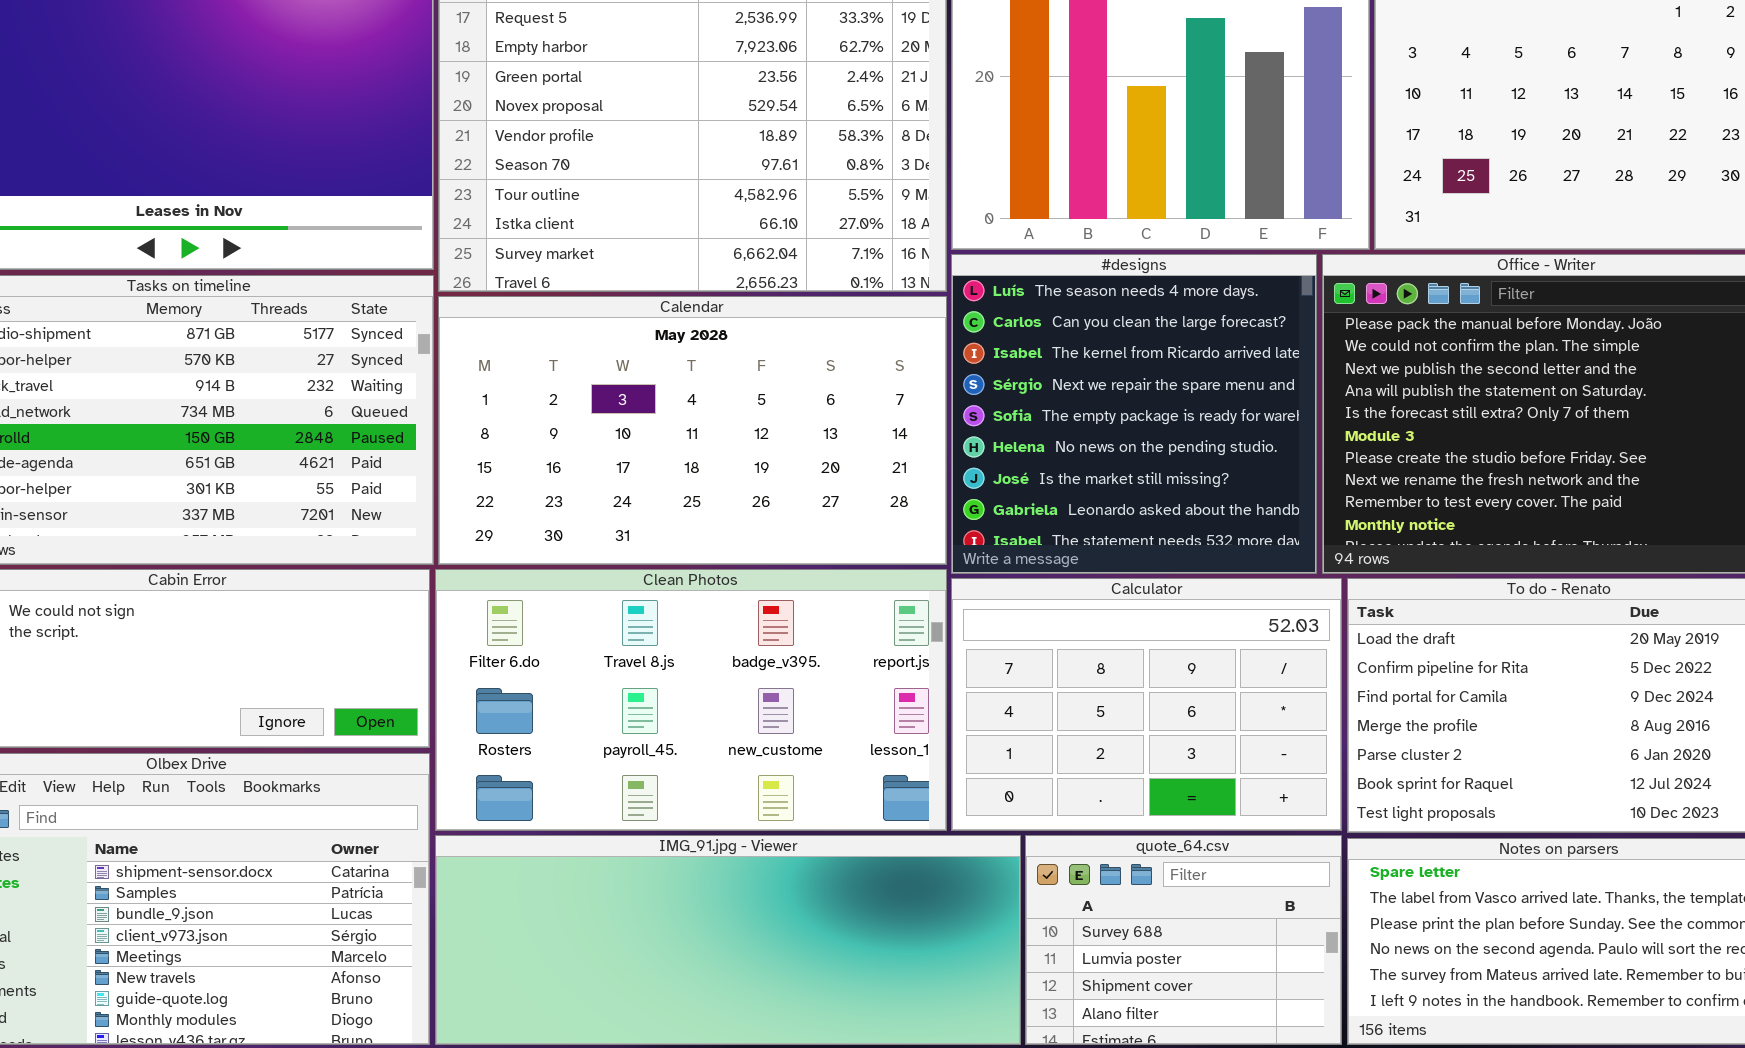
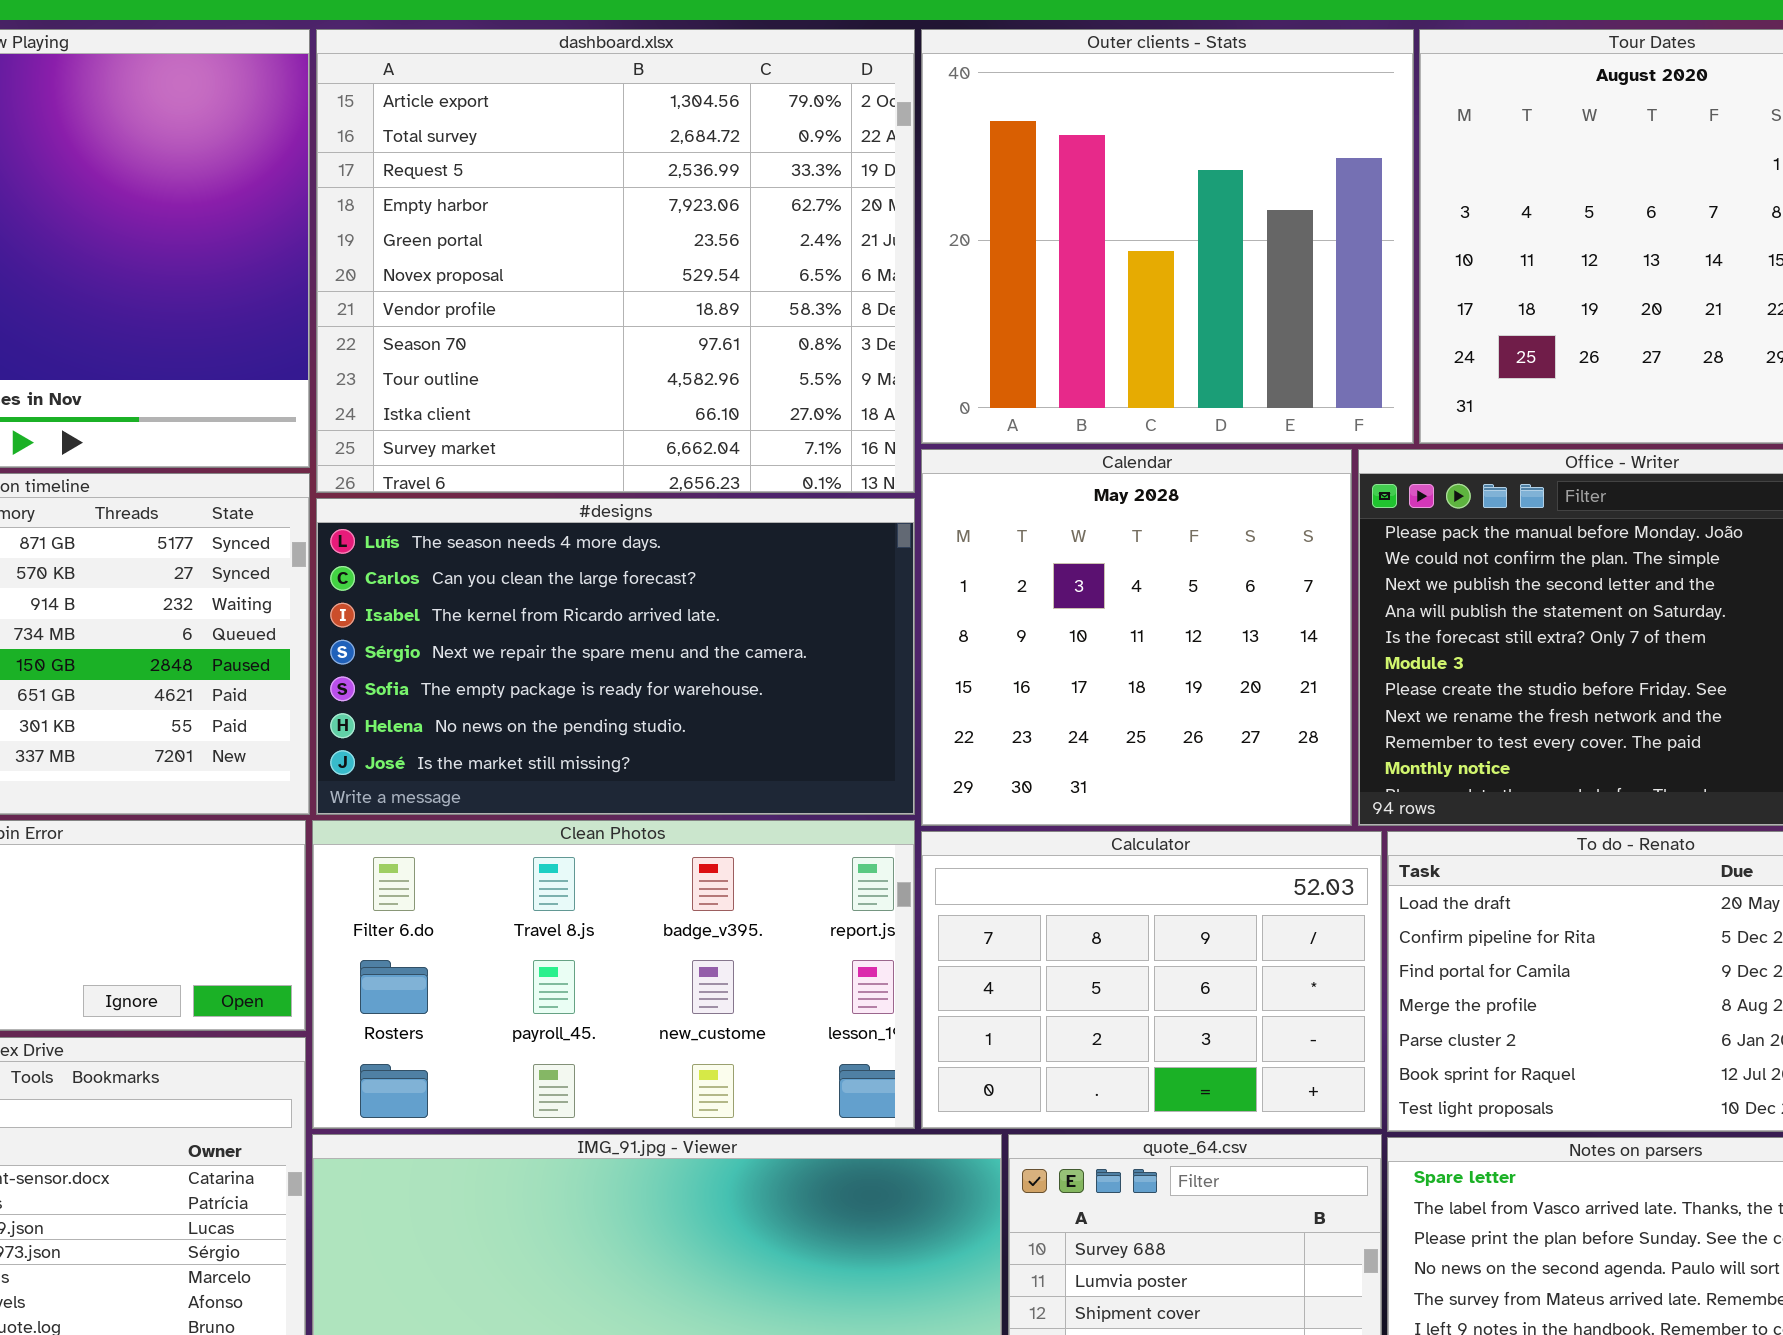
#designs: [951,254,1317,574] -> [316,498,915,815], moved, resized
Calendar: [438,296,947,565] -> [921,449,1352,826], moved, resized

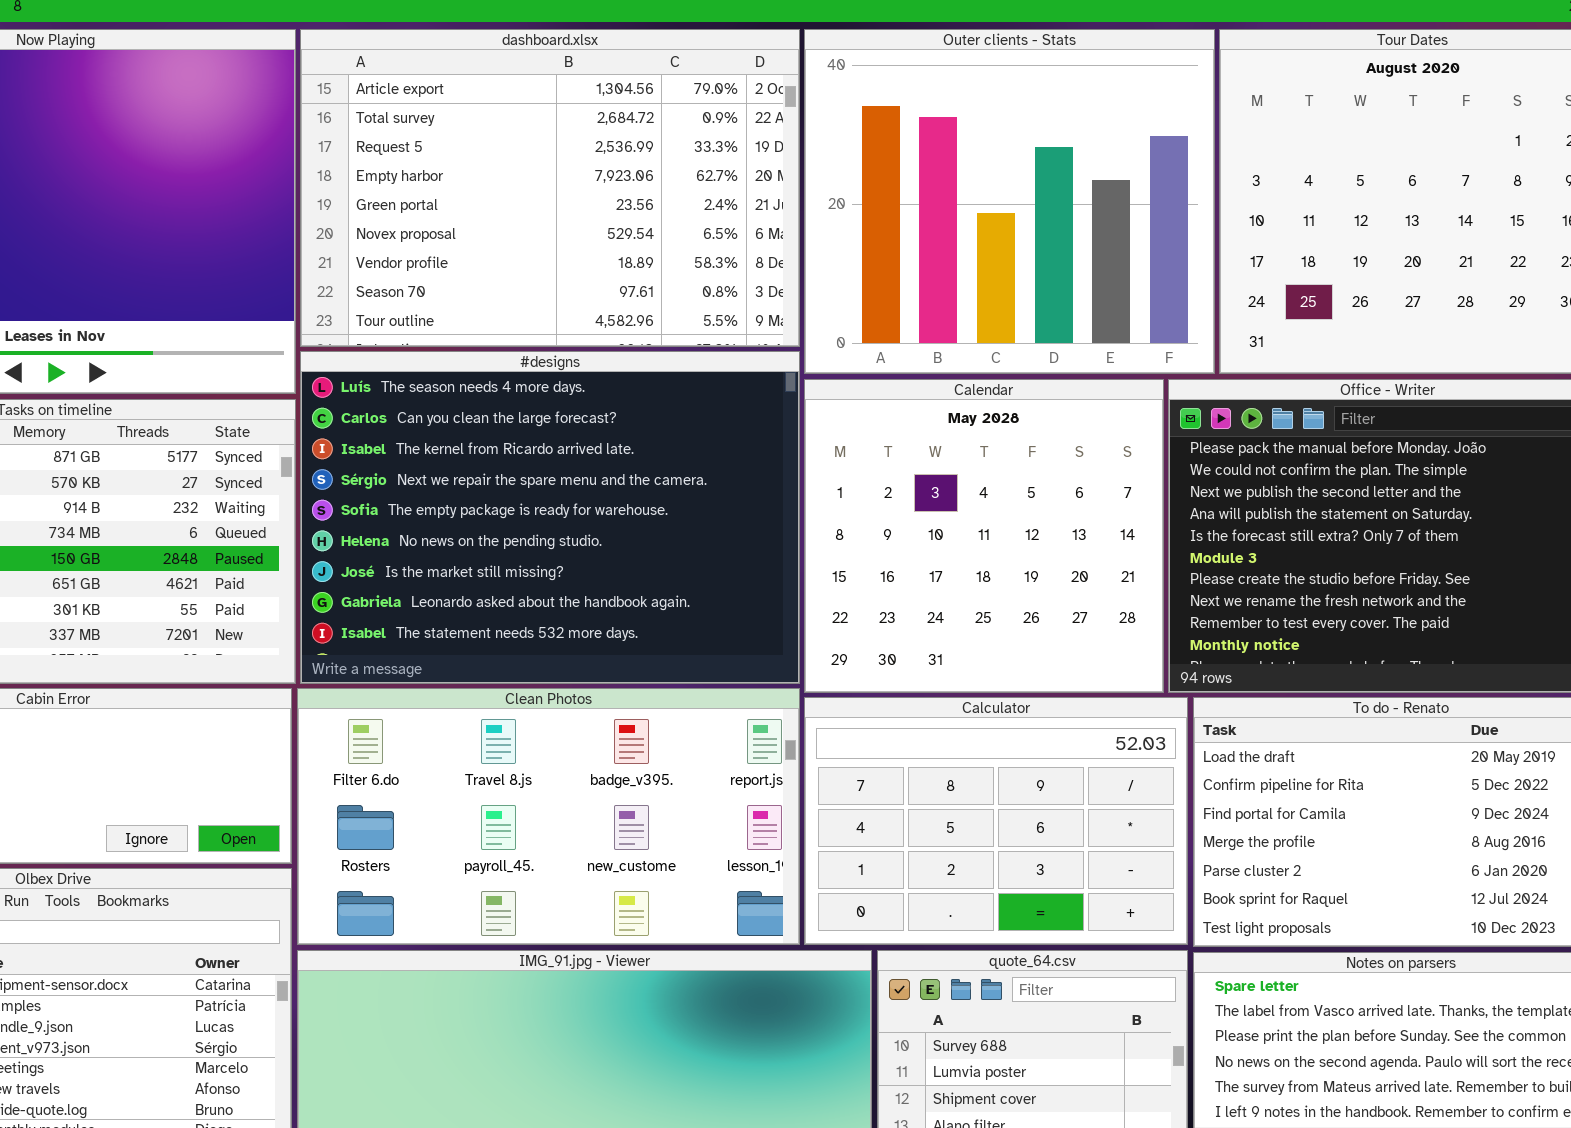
dashboard.xlsx: [316,29,915,493] -> [300,29,800,347], resized
#designs: [316,498,915,815] -> [300,351,800,684], resized

